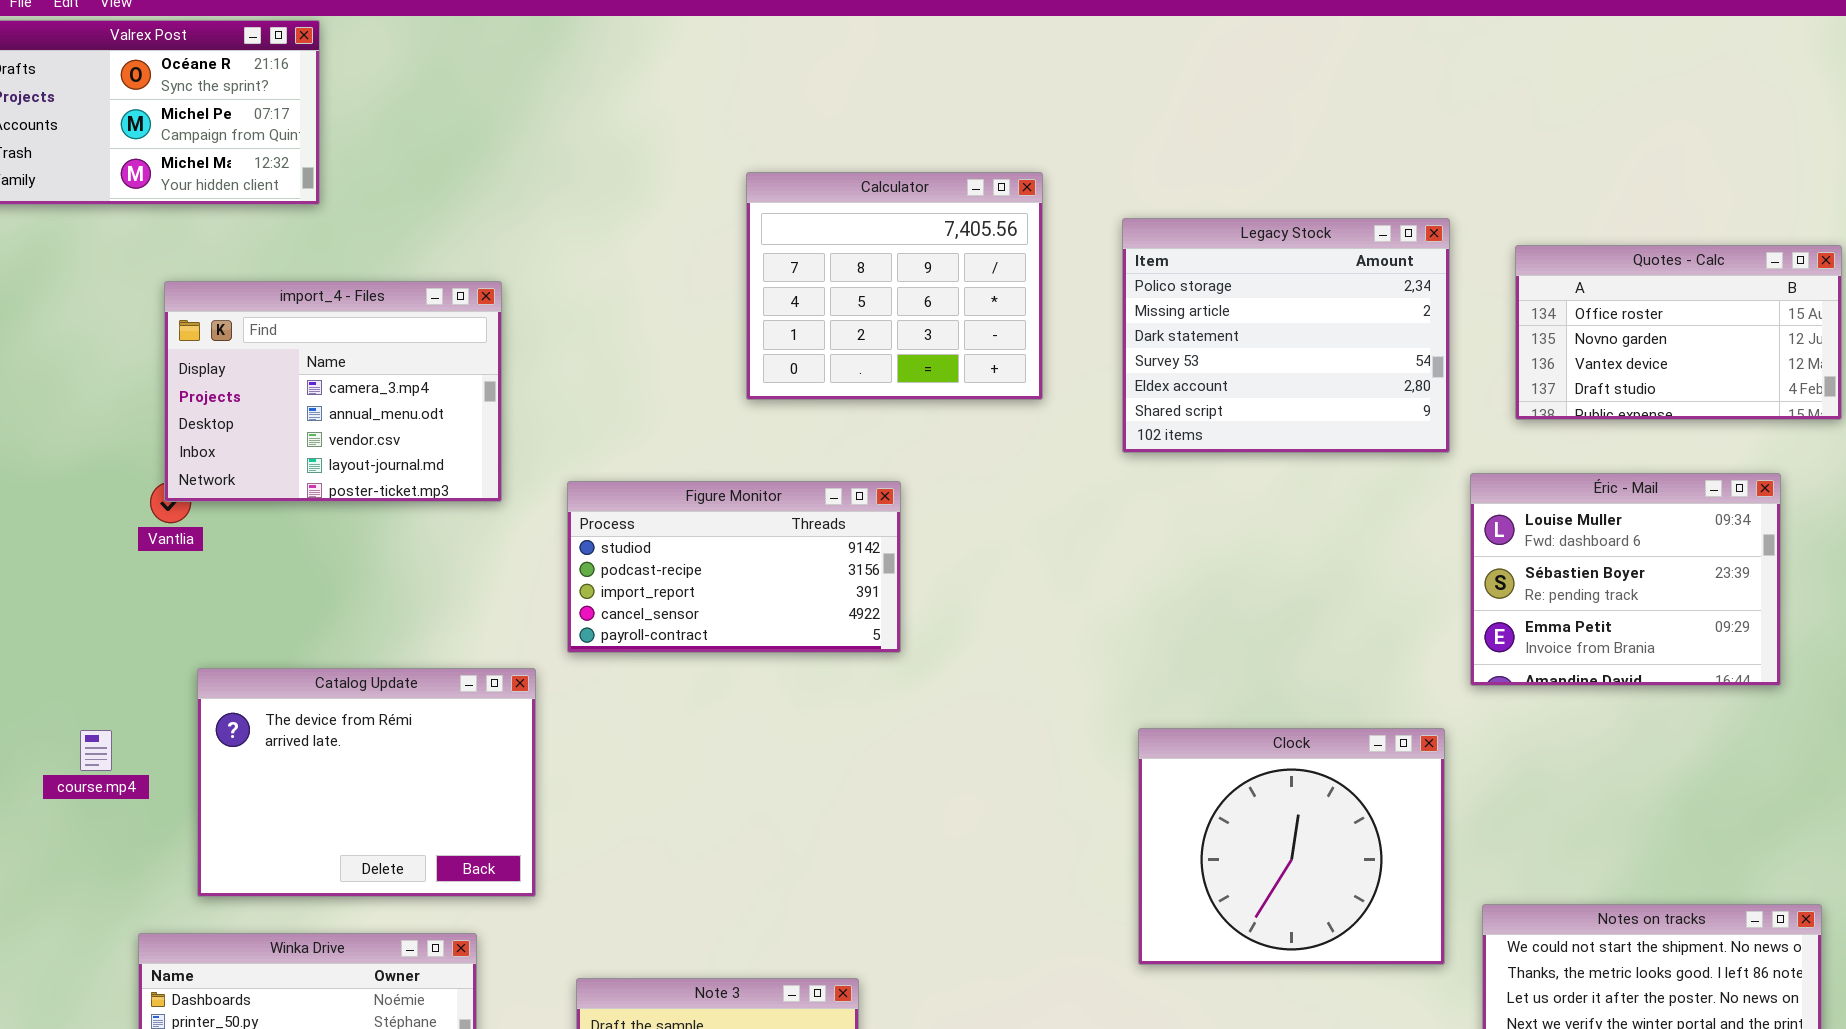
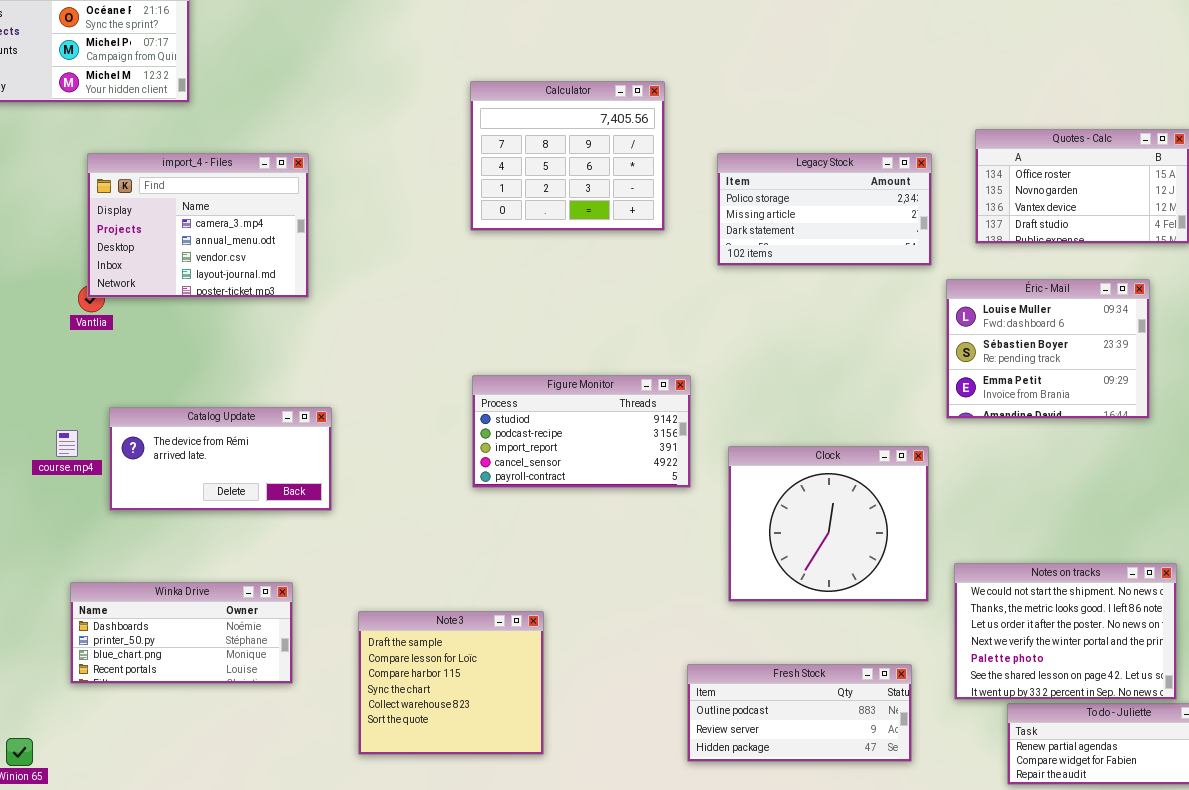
Legacy Stock: [1122,218,1450,453] -> [717,153,932,266], resized
Figure Monitor: [567,481,901,653] -> [472,375,691,488], moved
Catalog Update: [197,668,536,897] -> [109,407,332,511], resized
course.mp4: [80,730,112,771] -> [56,430,78,457], moved

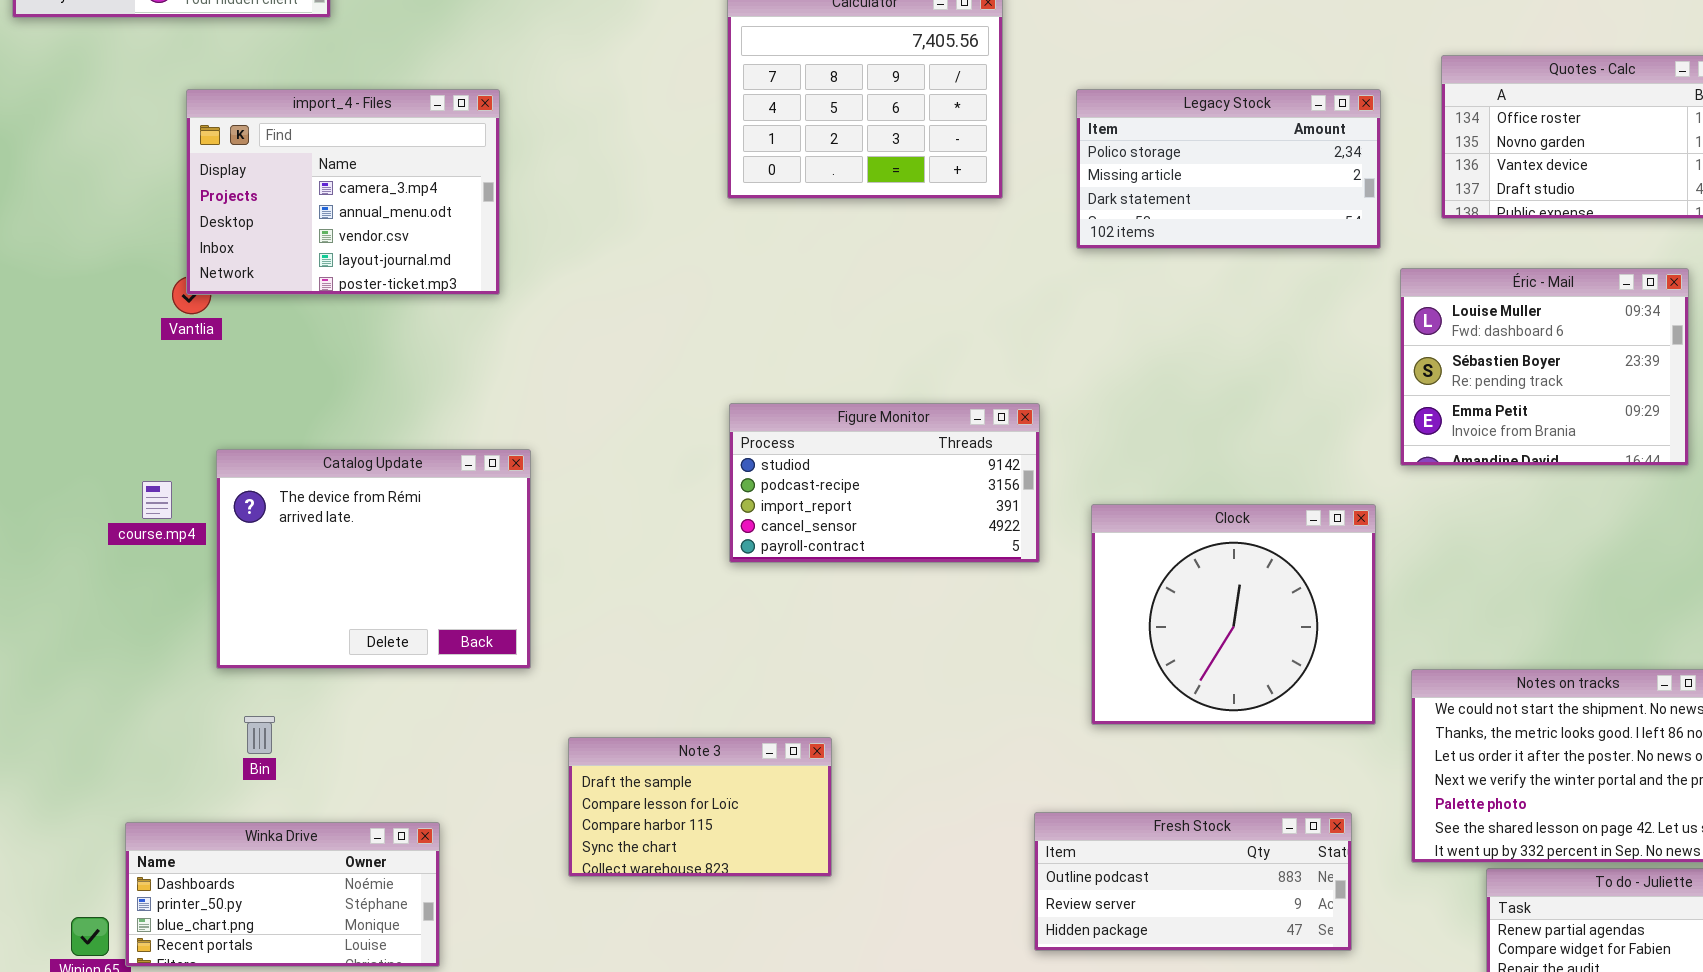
Catalog Update: [109,407,332,511] -> [216,449,531,669], resized
Winka Drive: [70,582,293,684] -> [125,822,440,967], moved
Note 3: [358,611,544,755] -> [568,737,832,877], resized

